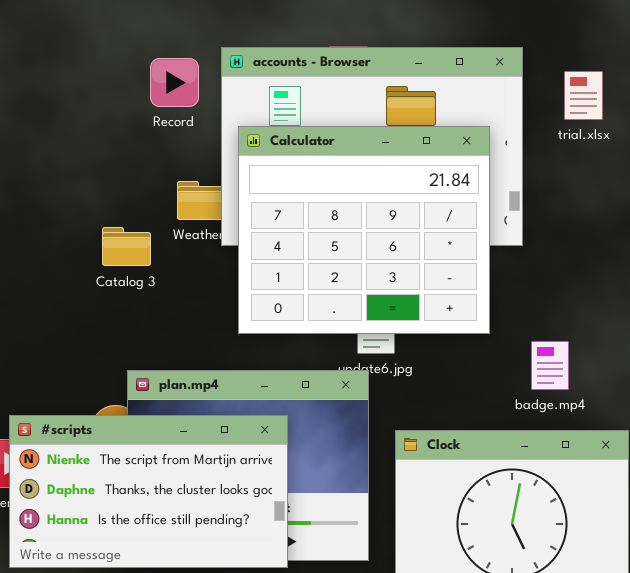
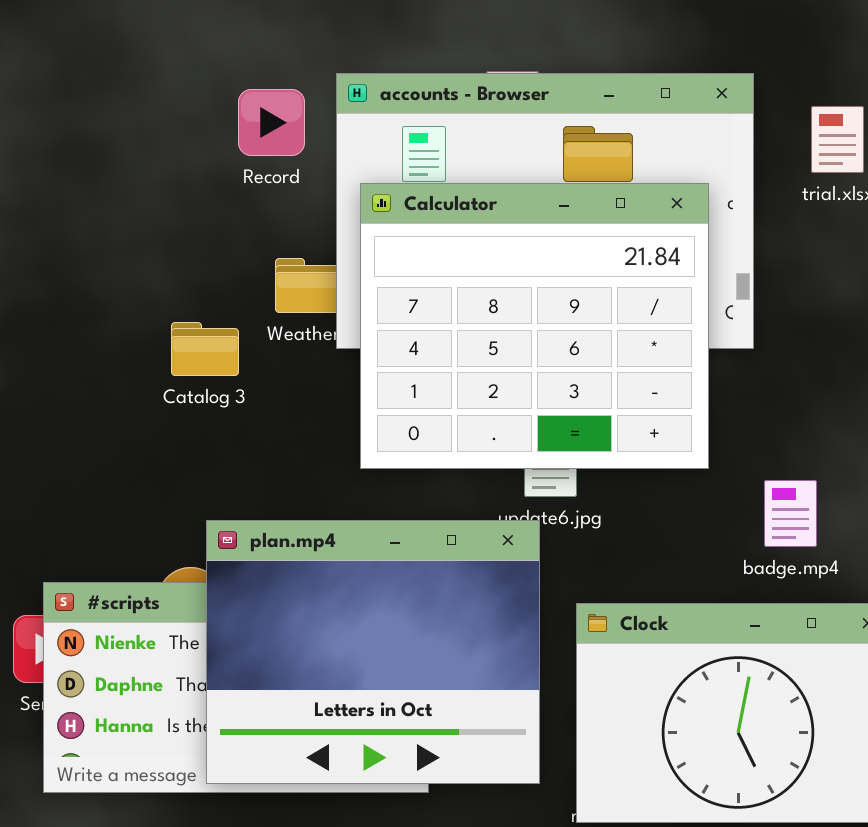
plan.mp4: [127,370,369,561] -> [206,520,540,784], raised

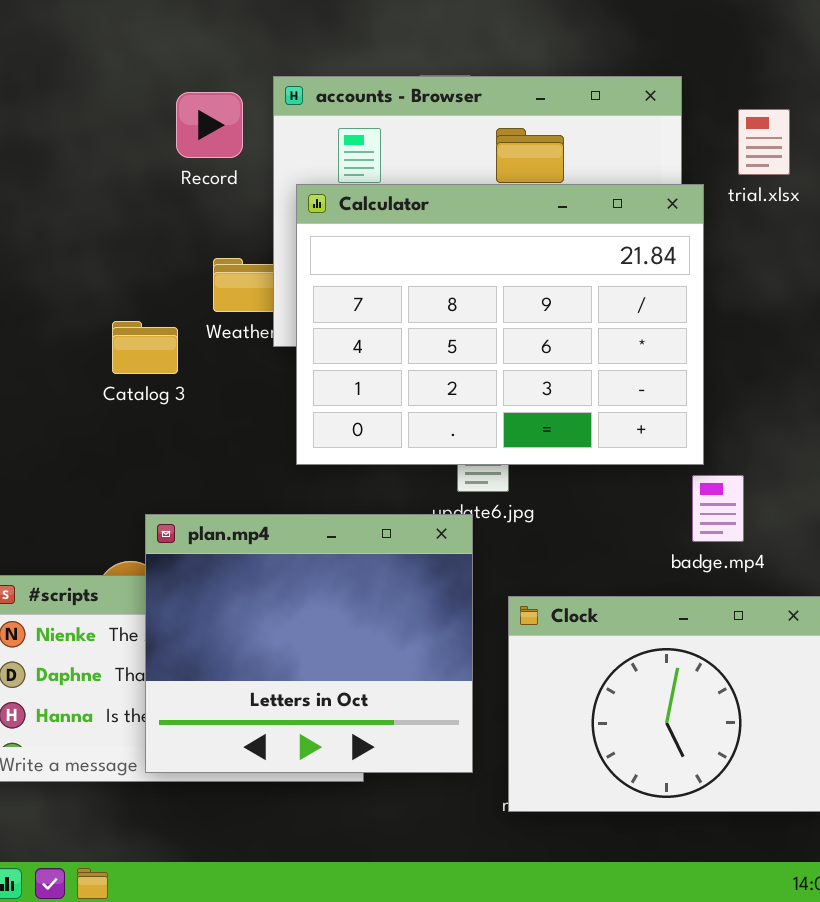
Calculator: [360,183,709,469] -> [296,184,704,465], resized

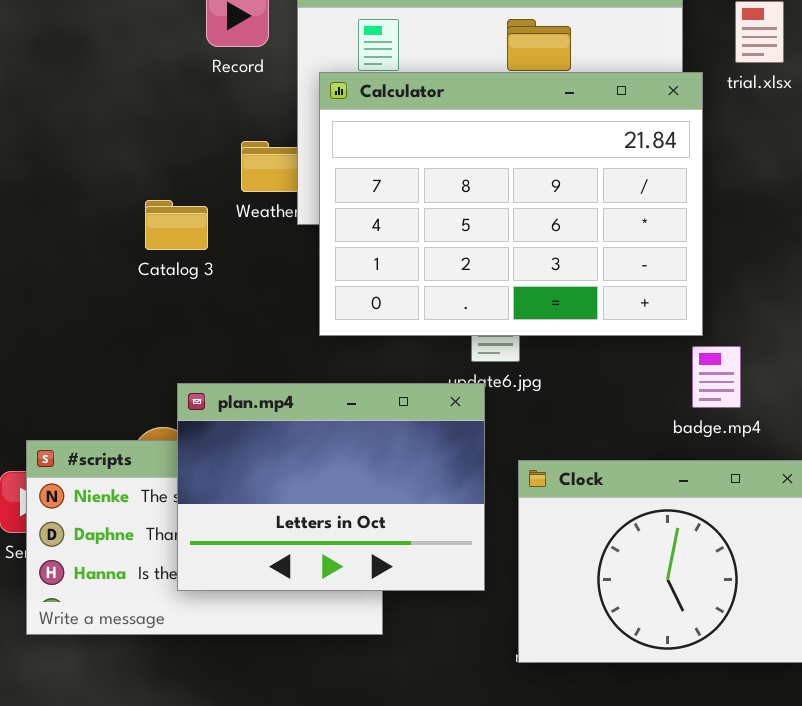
plan.mp4: [145,514,473,773] -> [177,383,485,591], resized

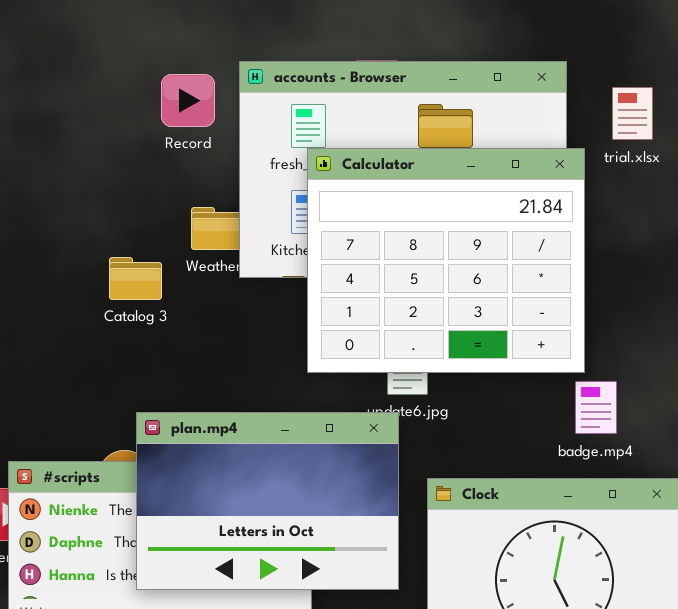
Calculator: [319,72,703,336] -> [307,148,585,373], resized

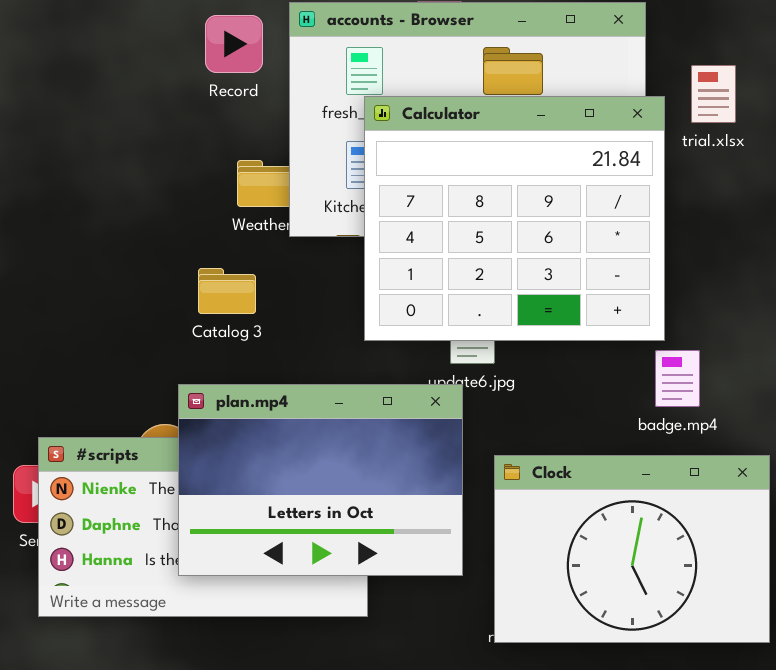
trial.xlsx: [612,87,653,140] -> [691,65,736,123], moved
Catalog 3: [109,257,162,300] -> [198,268,256,314], moved

